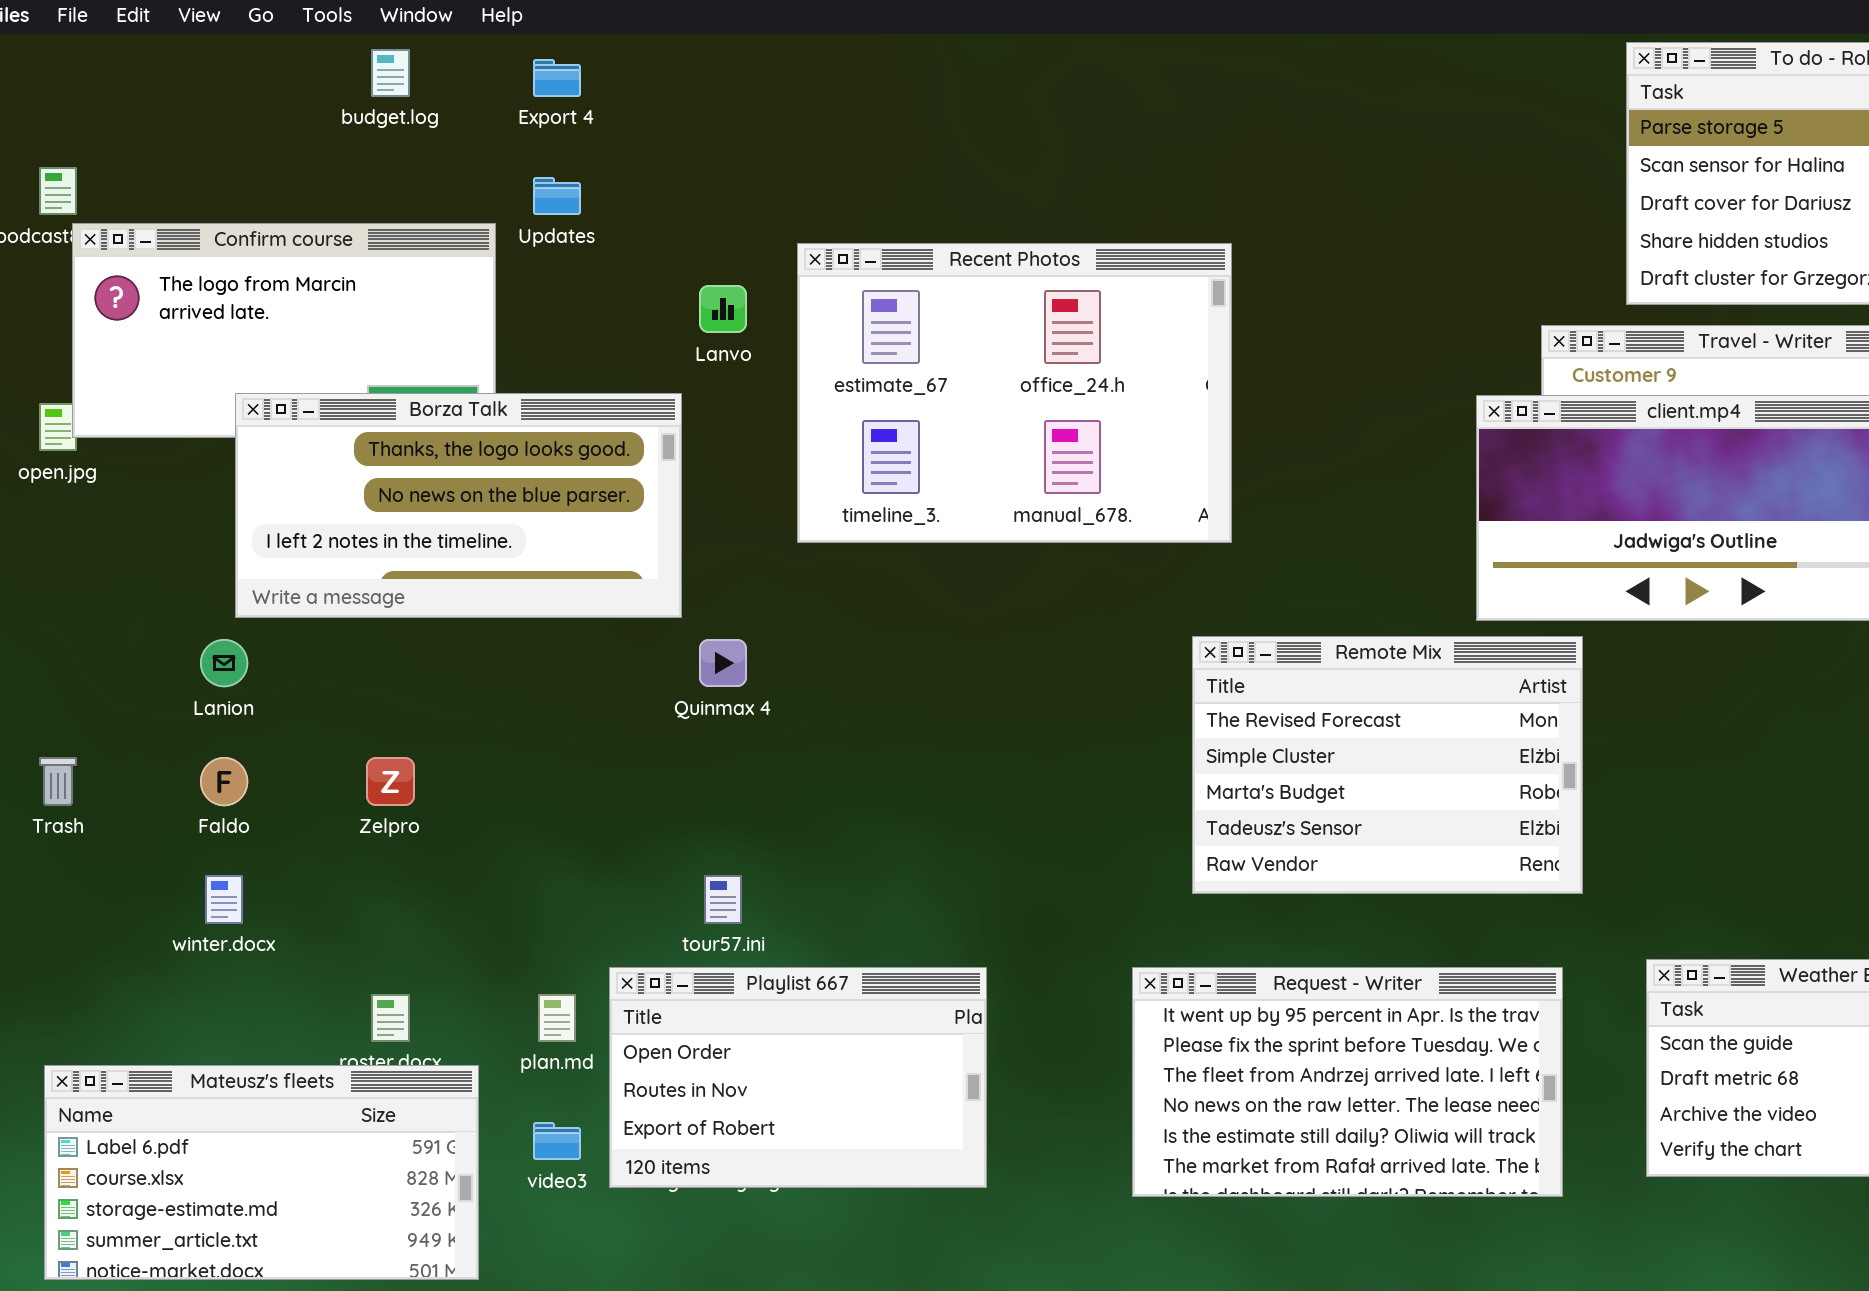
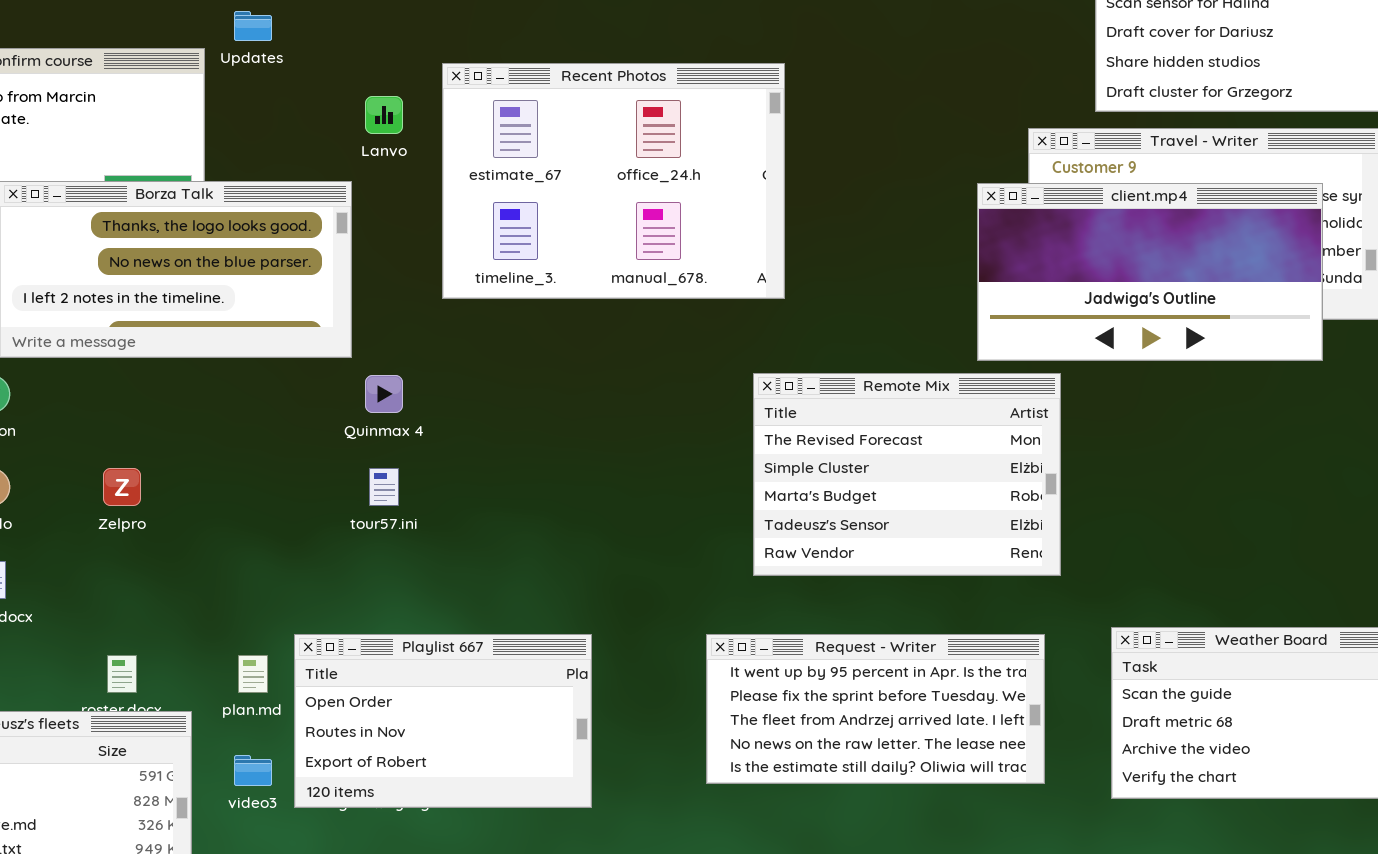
tour57.ini: [704,875,742,924] -> [369,468,399,506], moved
Request - Writer: [1132,967,1563,1197] -> [706,634,1045,784], resized

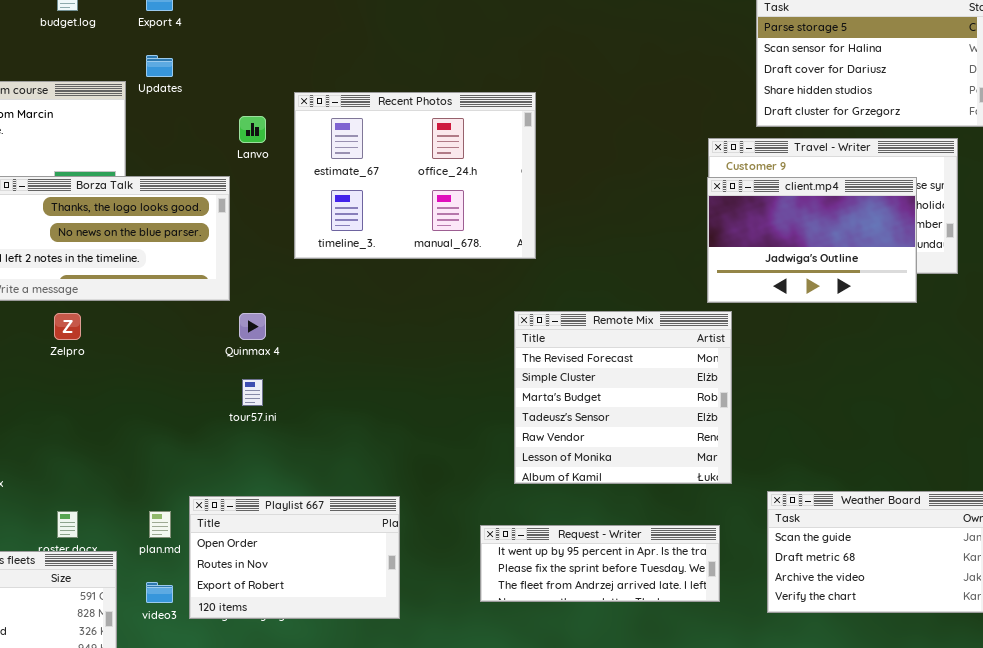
client.mp4: [977,183,1323,361] -> [707,177,917,303], resized
Remote Mix: [753,373,1061,576] -> [514,311,732,484], resized
Zelpro: [103,468,141,506] -> [54,313,81,340], moved
Request - Writer: [706,634,1045,784] -> [480,525,720,602], resized

